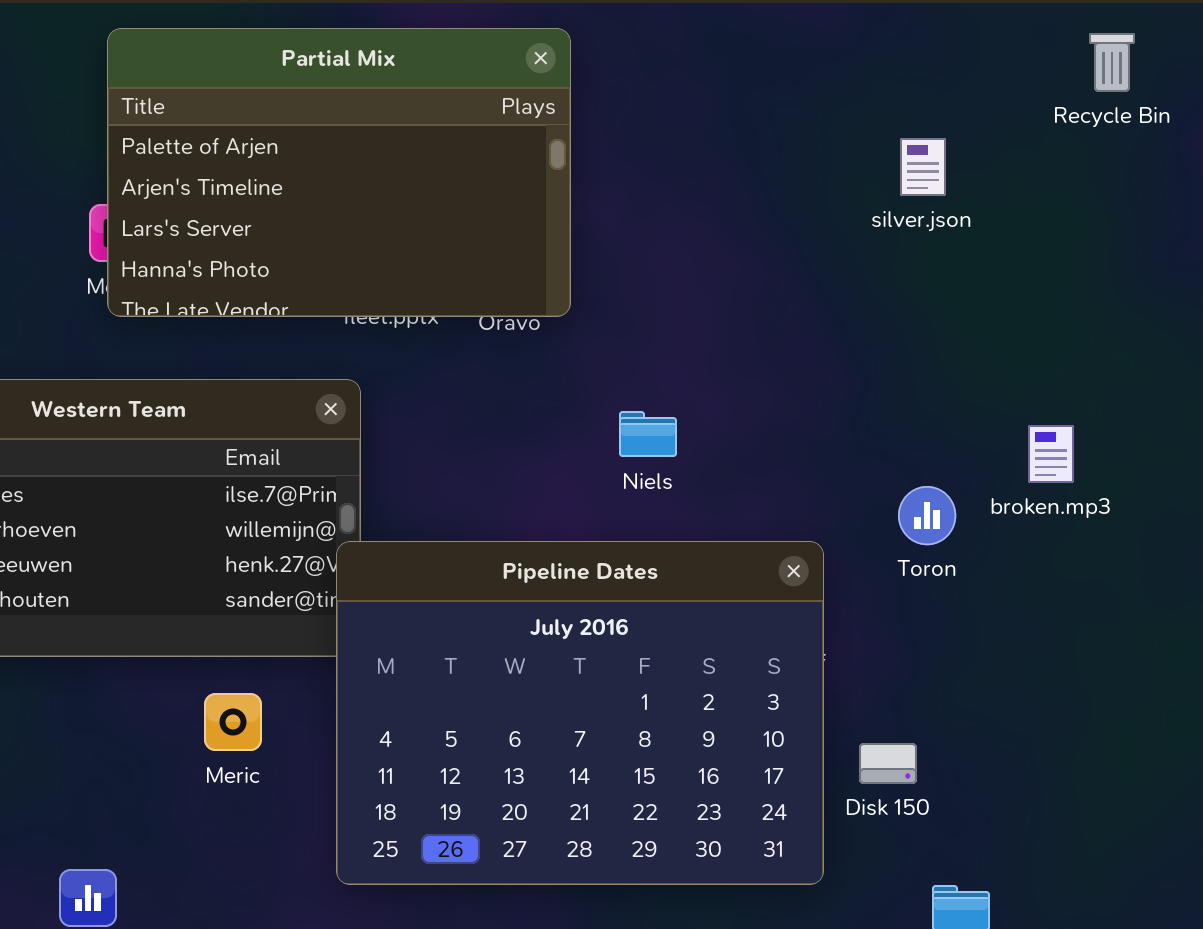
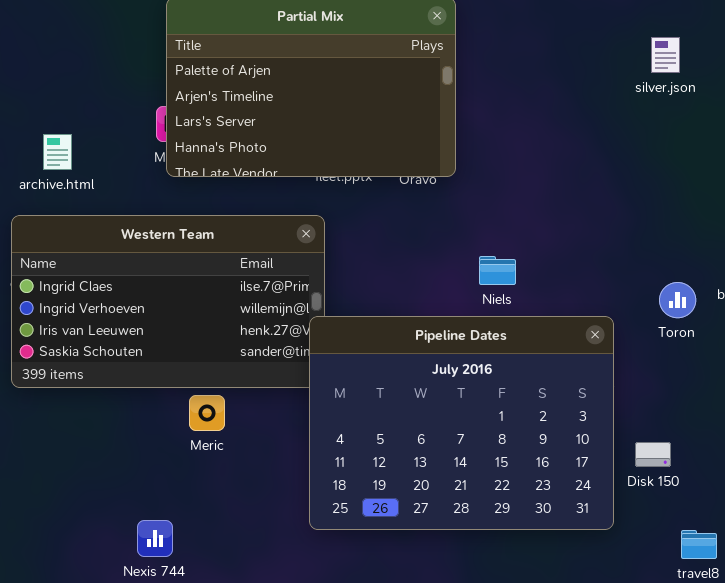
silver.json: [900,138,946,196] -> [651,37,680,73], moved
Niels: [619,411,677,457] -> [479,256,516,285], moved
Meric: [204,693,262,751] -> [189,395,225,431], moved

